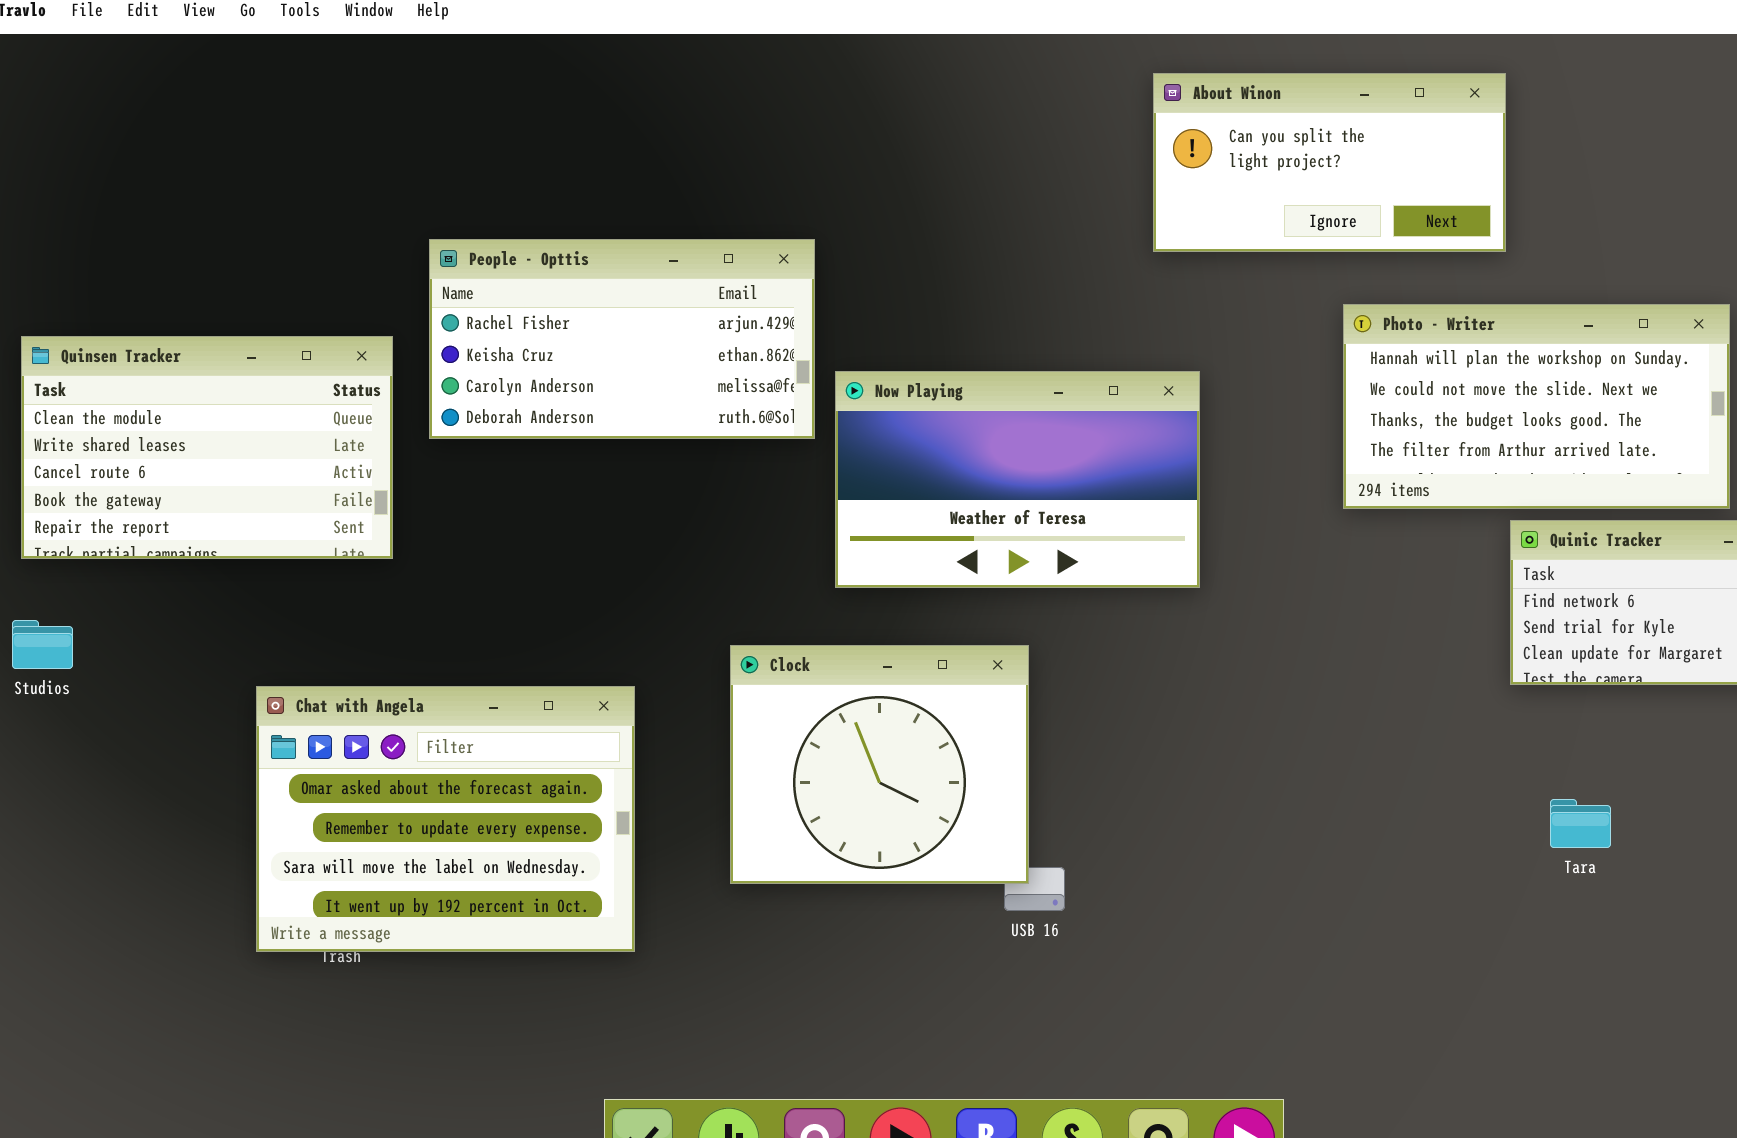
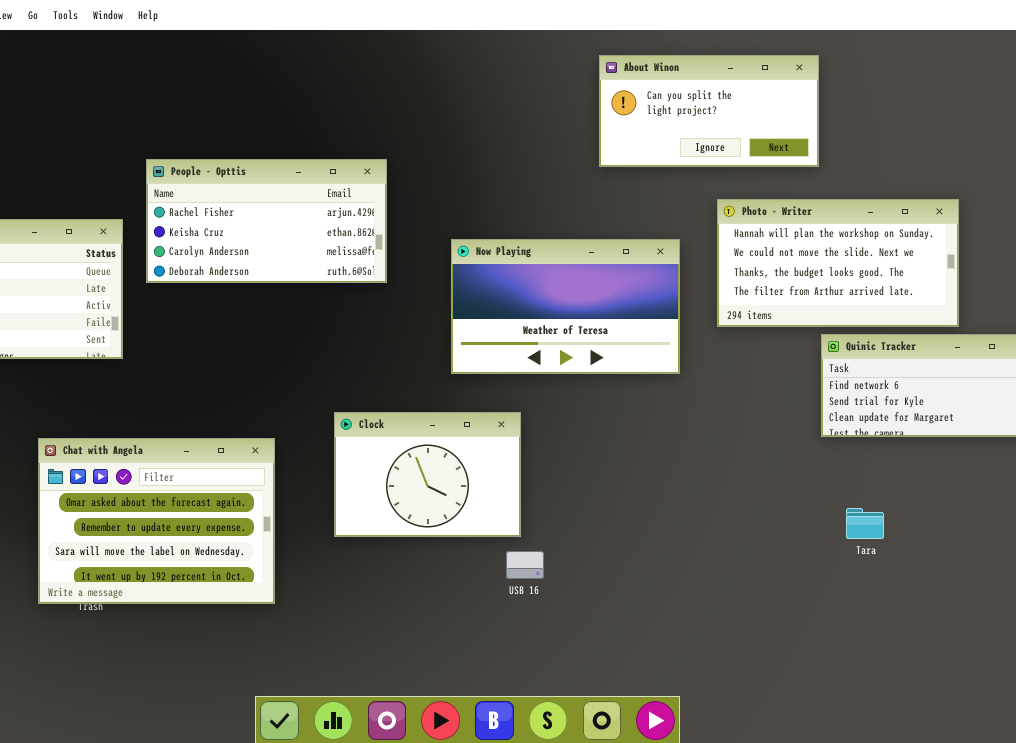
Now Playing: [835,371,1200,588] -> [451,239,680,374], moved
Clock: [730,645,1029,884] -> [334,412,521,537], resized

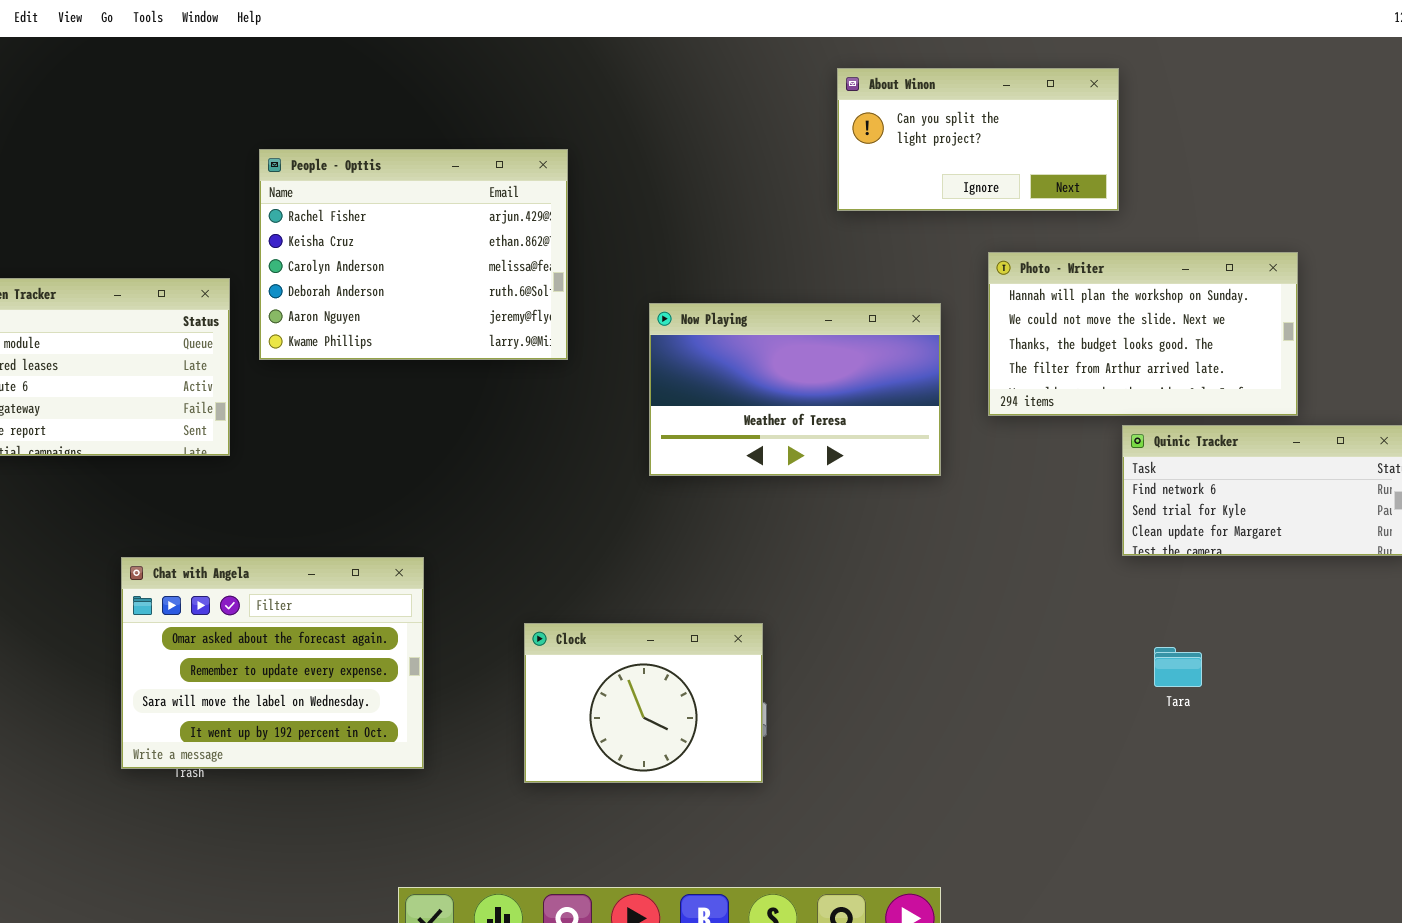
People - Opttis: [146,159,387,283] -> [259,149,568,360], resized
Clock: [334,412,521,537] -> [524,623,763,783], moved

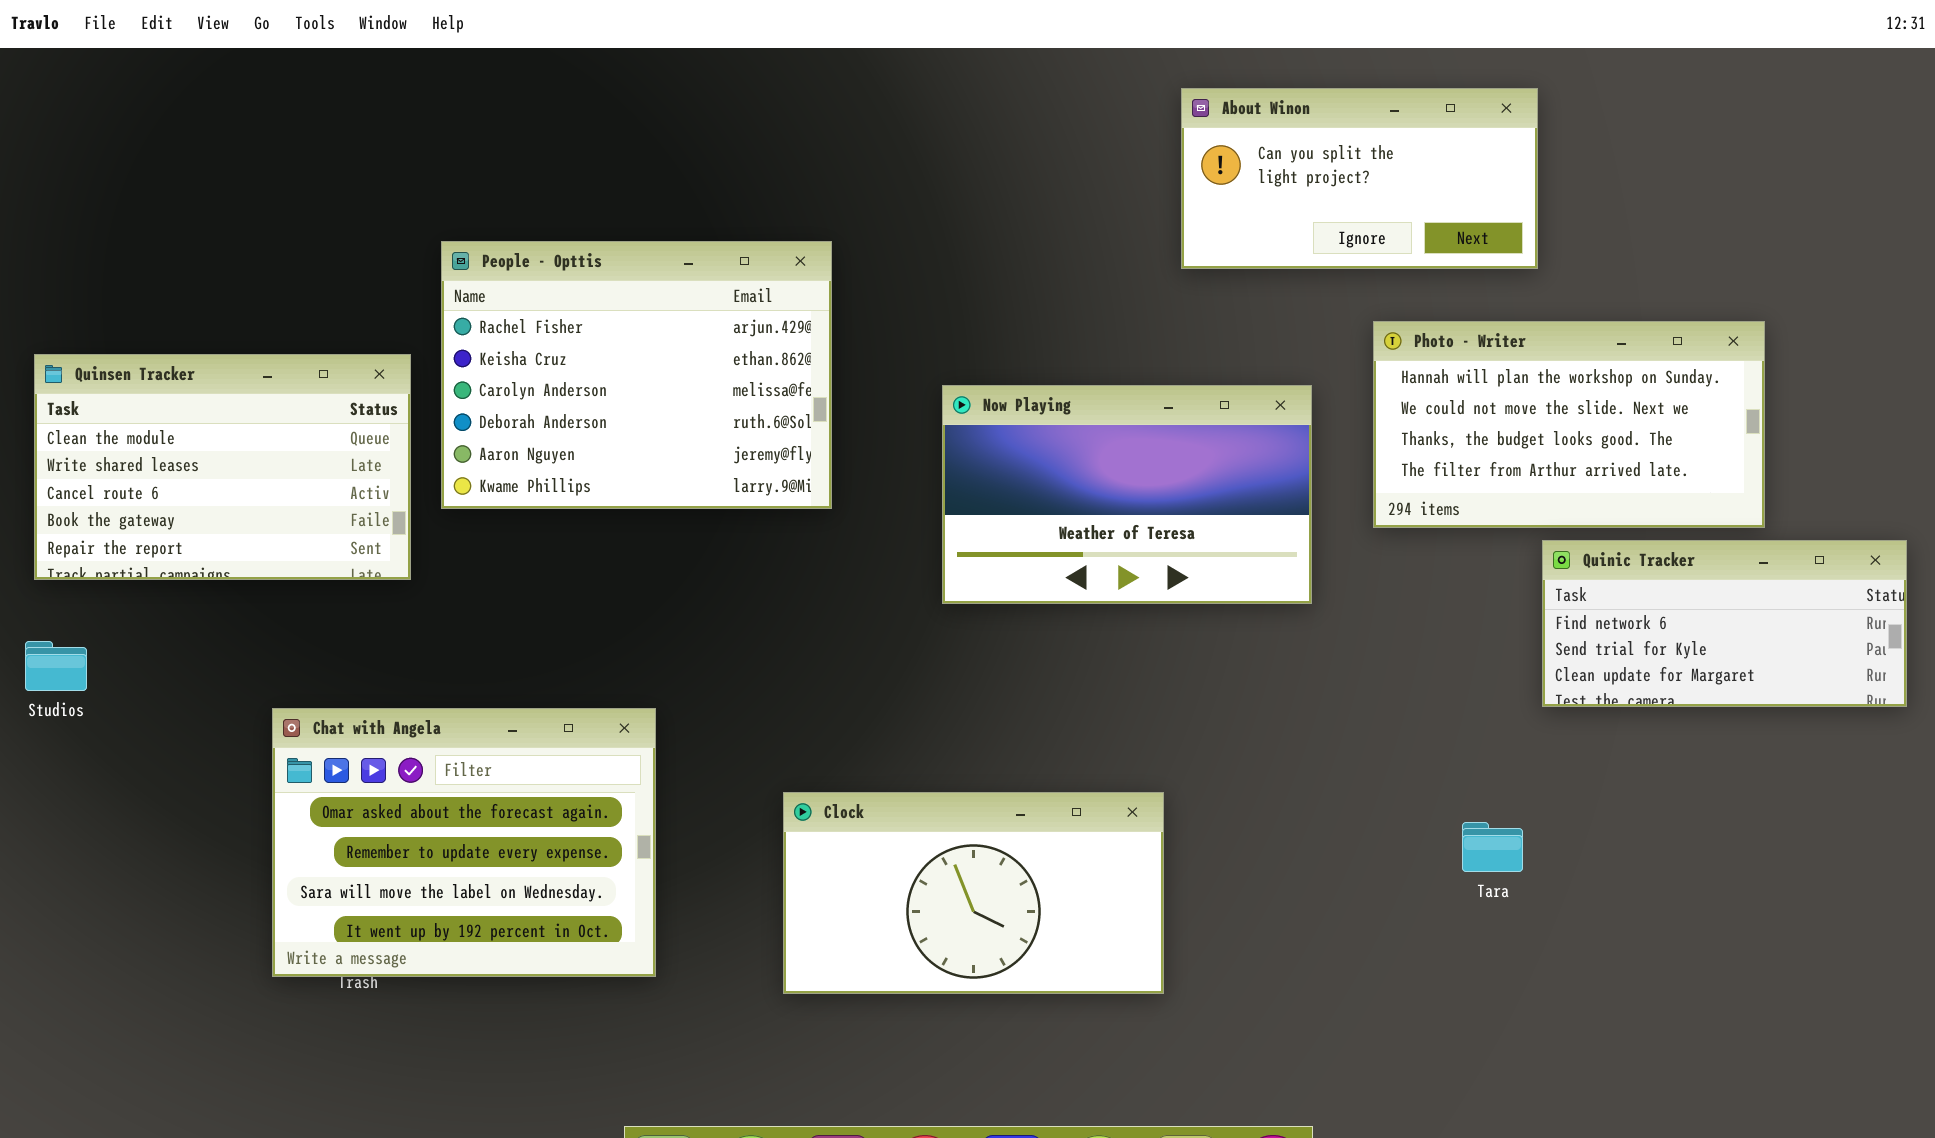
People - Opttis: [259,149,568,360] -> [441,241,832,509], moved
Clock: [524,623,763,783] -> [783,792,1164,994], resized
Tara: [1154,647,1202,687] -> [1462,822,1523,872], moved

